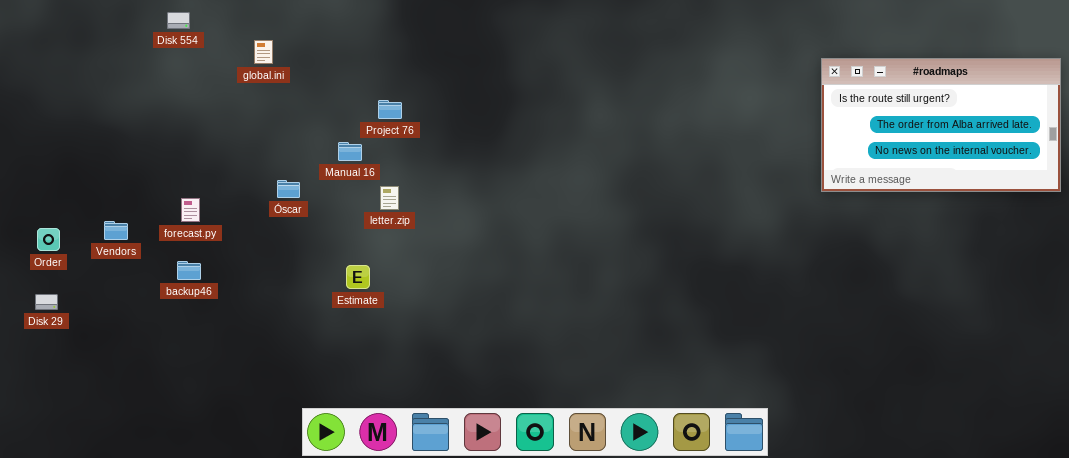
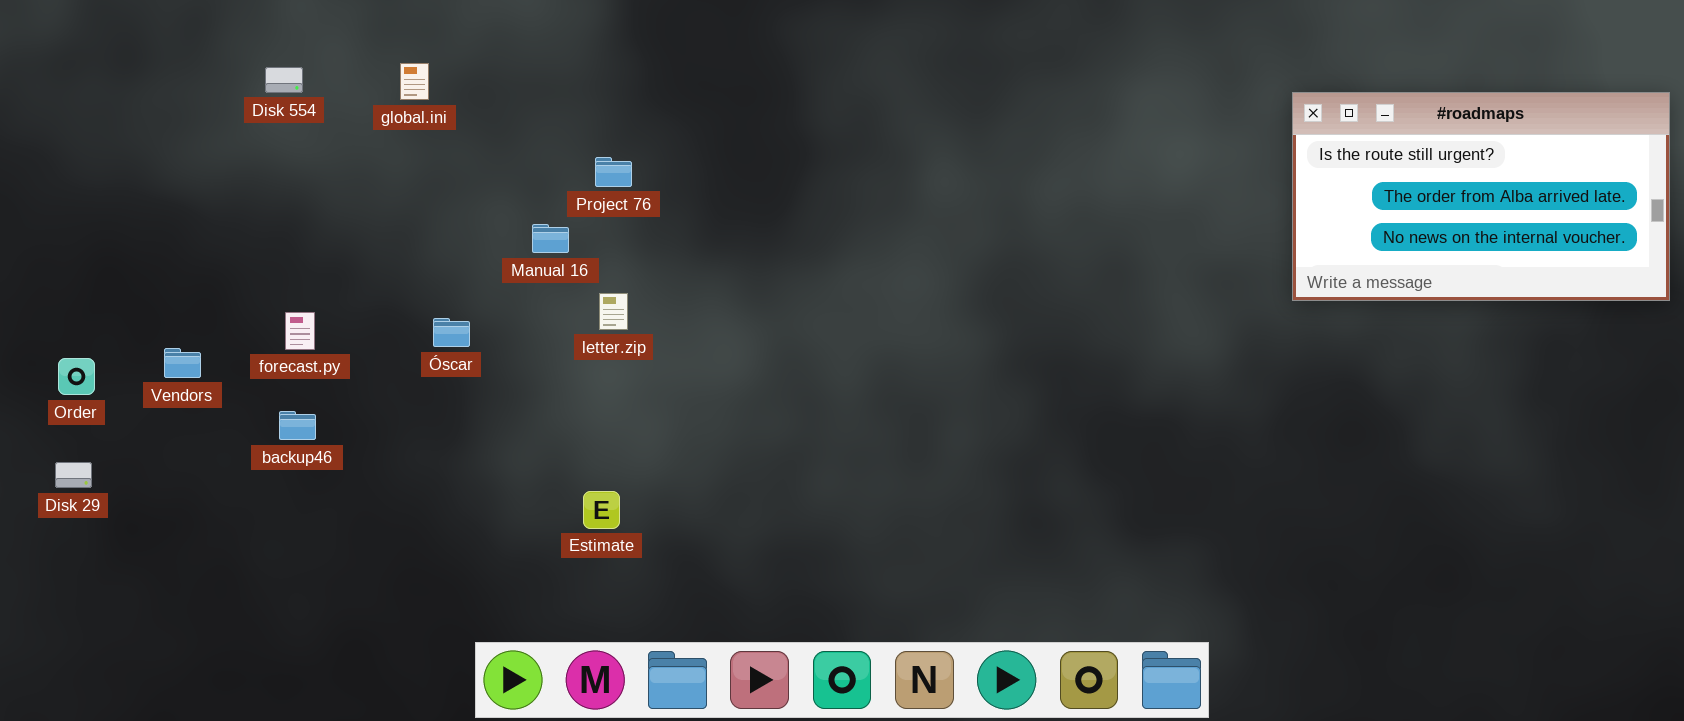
Disk 554: [167,12,190,29] -> [265,67,303,93], moved
Óscar: [277,180,300,198] -> [433,318,470,347], moved
Estimate: [346,265,370,289] -> [583,491,620,529], moved

